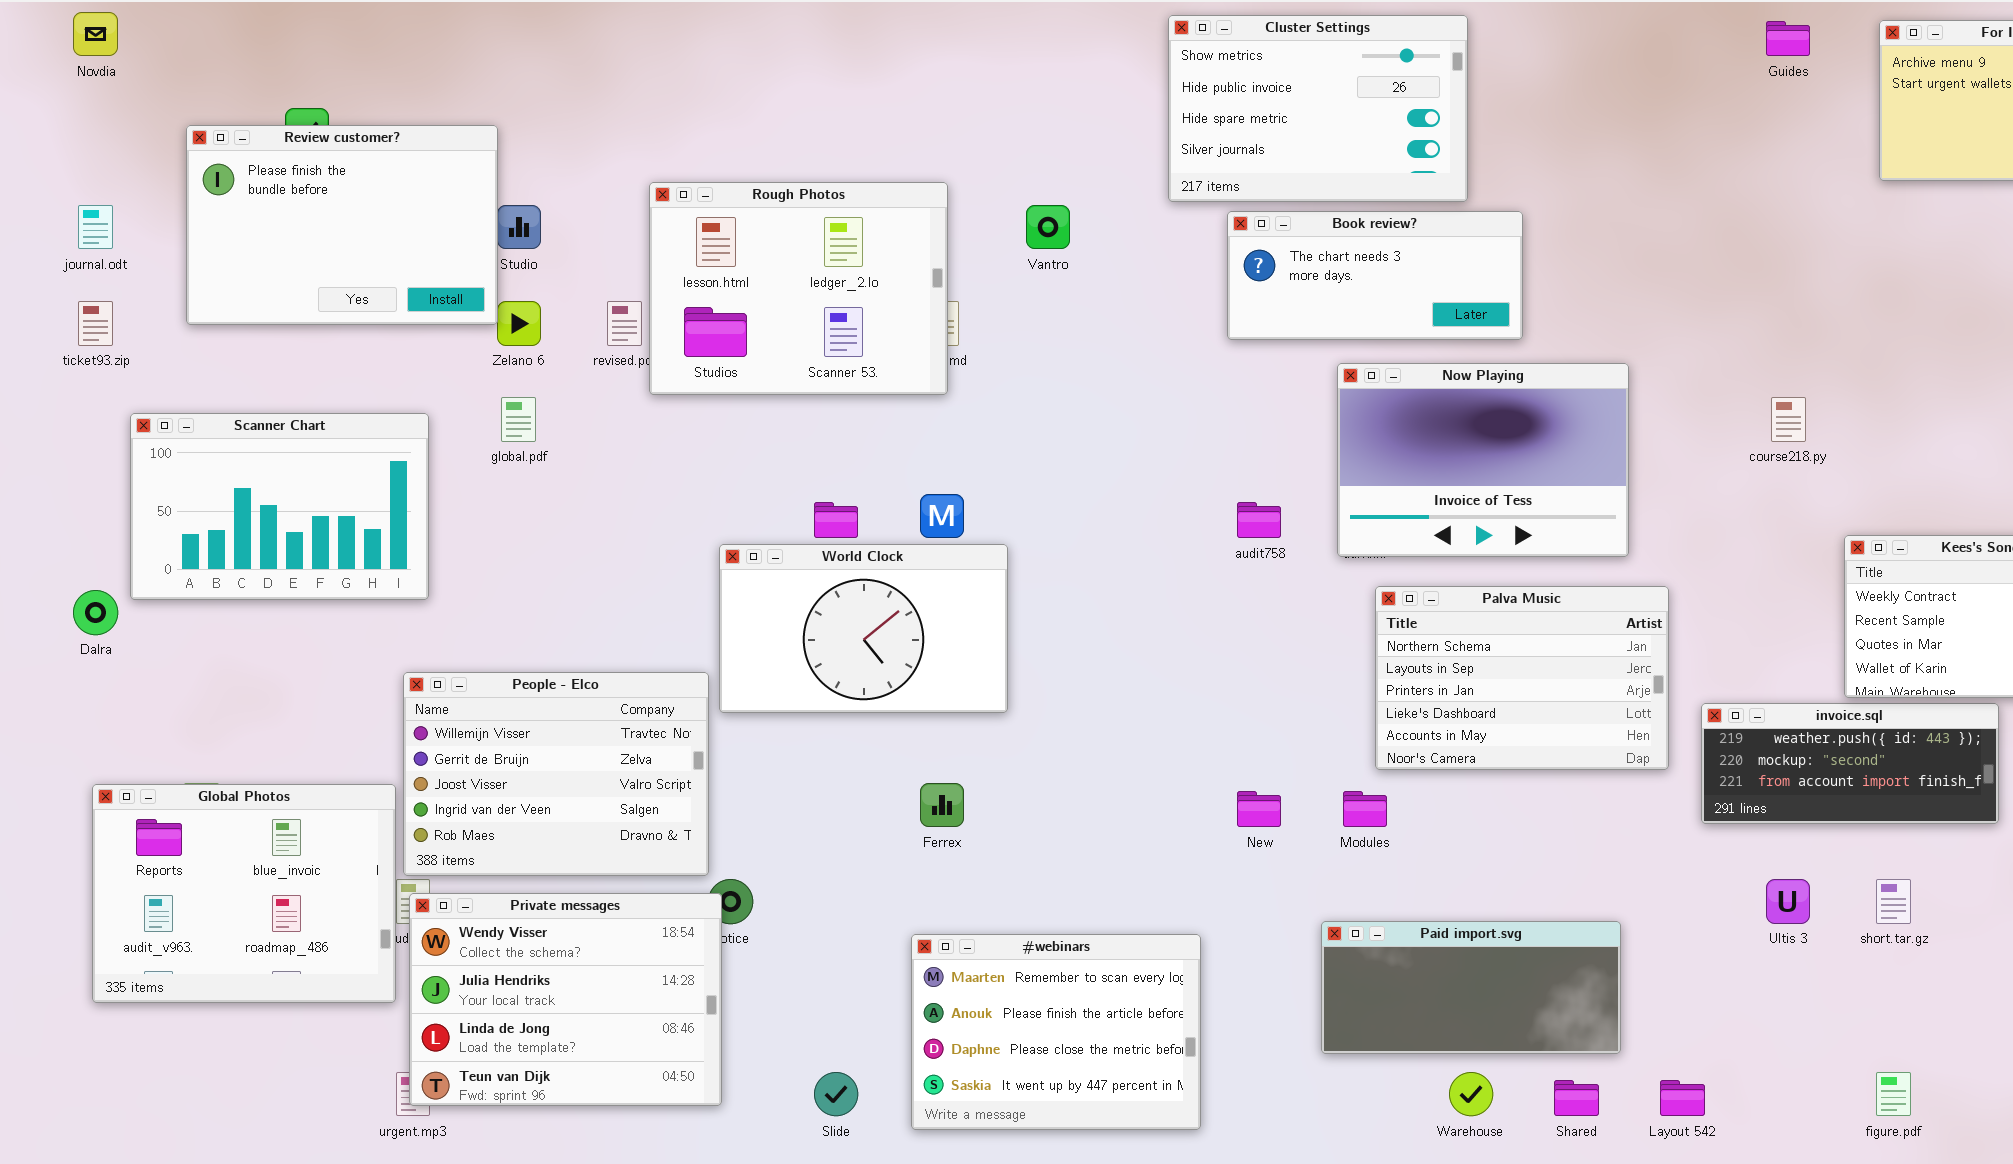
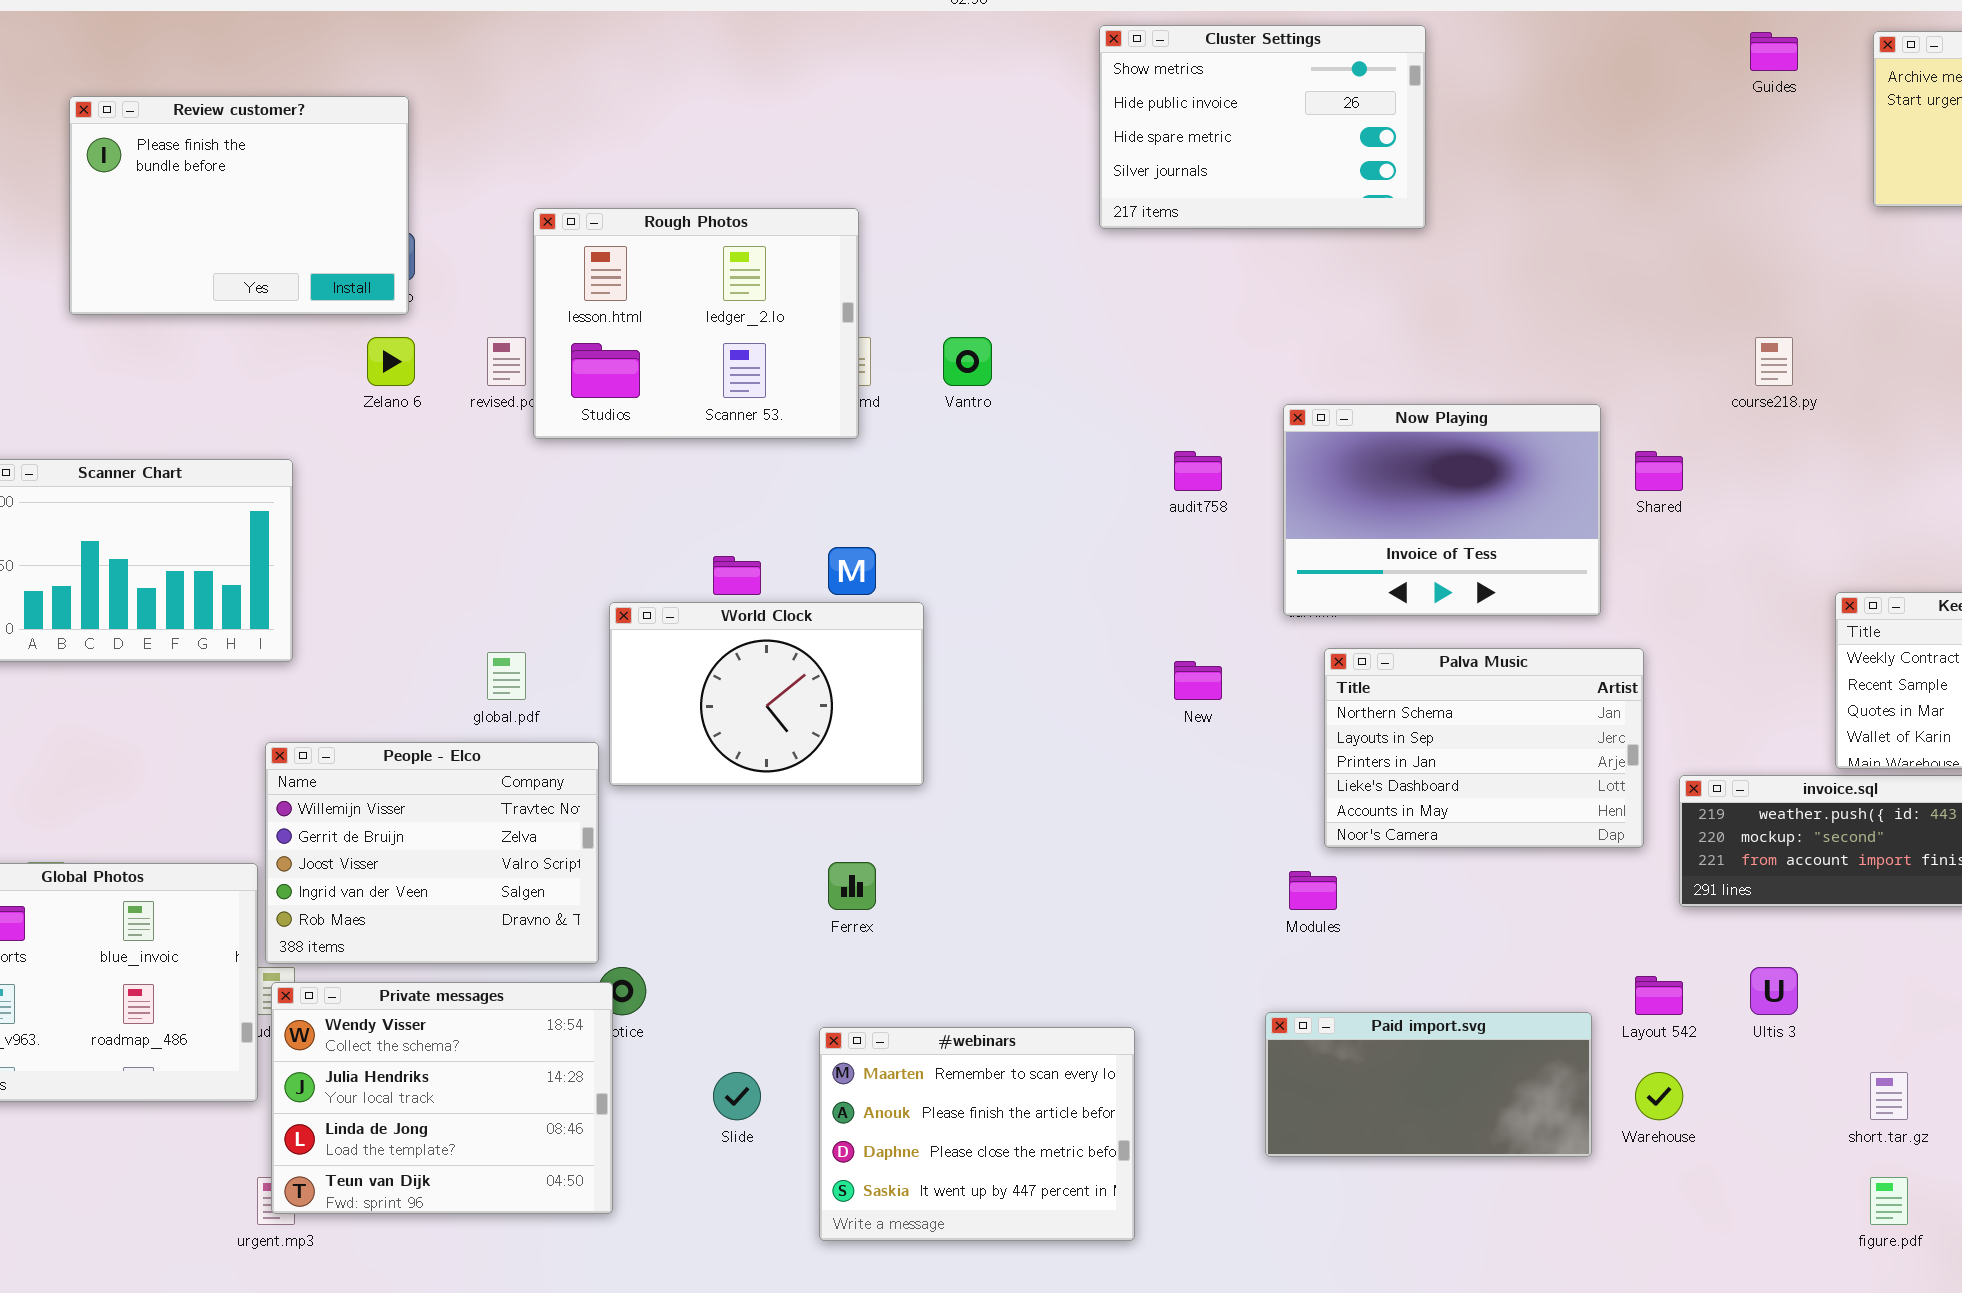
Review customer?: [186,125,498,325] -> [69,96,409,315], moved
Vantro: [1026,205,1070,249] -> [943,337,992,386], moved
Book review?: [1227,211,1523,340] -> none, closed
global.pdf: [501,397,536,442] -> [487,652,526,700], moved
course218.py: [1771,397,1806,442] -> [1755,337,1793,386], moved
audit758: [1237,502,1281,538] -> [1174,451,1222,491], moved
New: [1237,791,1281,827] -> [1174,661,1222,700], moved
short.tar.gz: [1876,879,1911,924] -> [1870,1072,1908,1120], moved
Slide: [814,1072,858,1116] -> [713,1072,761,1120], moved
Warehouse: [1449,1072,1493,1116] -> [1635,1072,1683,1120], moved
Shared: [1554,1080,1599,1116] -> [1635,451,1683,491], moved
Layout 542: [1660,1080,1705,1116] -> [1635,976,1683,1015], moved

